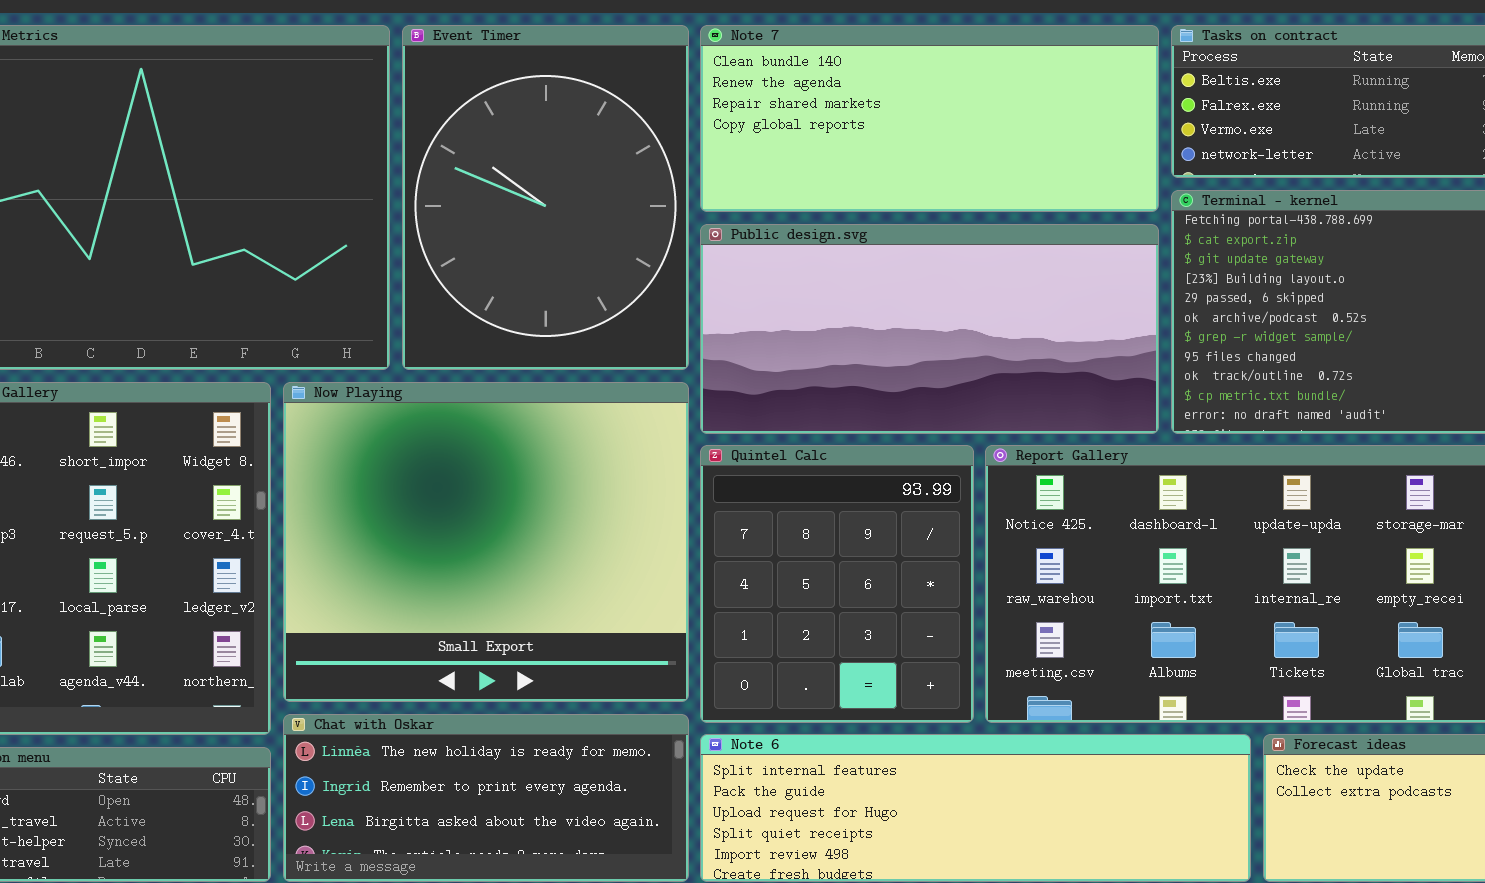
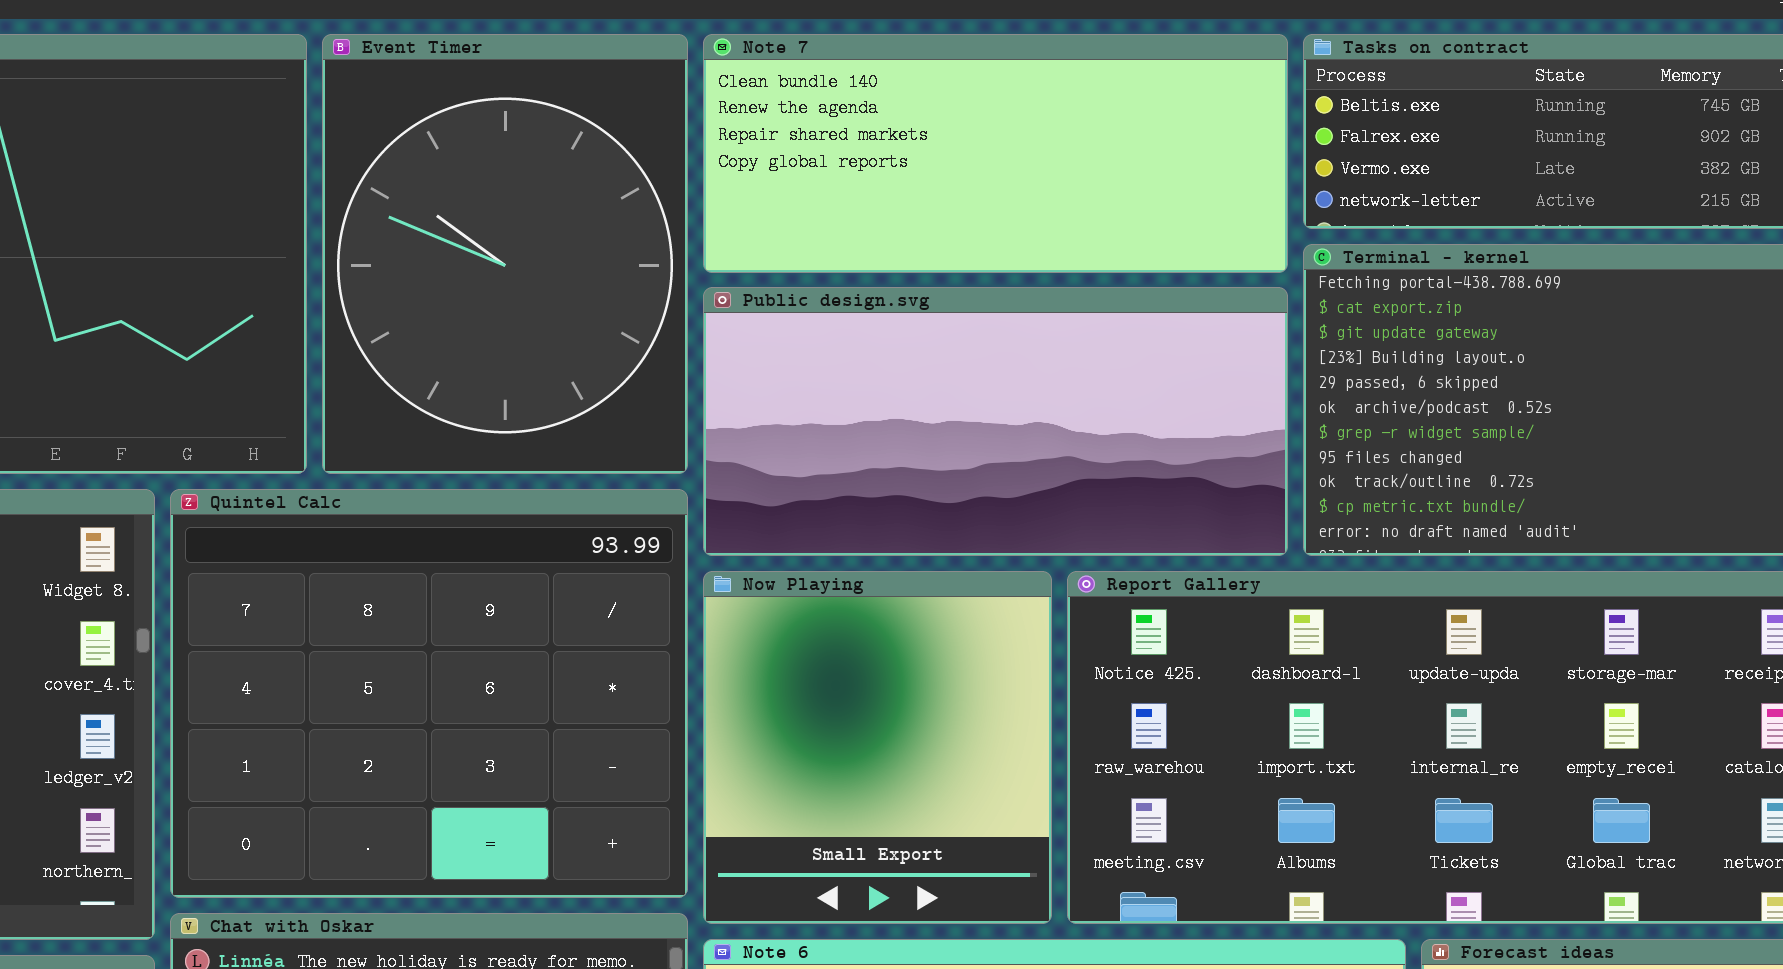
Now Playing: [283,382,689,702] -> [703,571,1052,924], moved, resized
Quintel Calc: [700,445,974,723] -> [170,489,688,898], moved, resized

